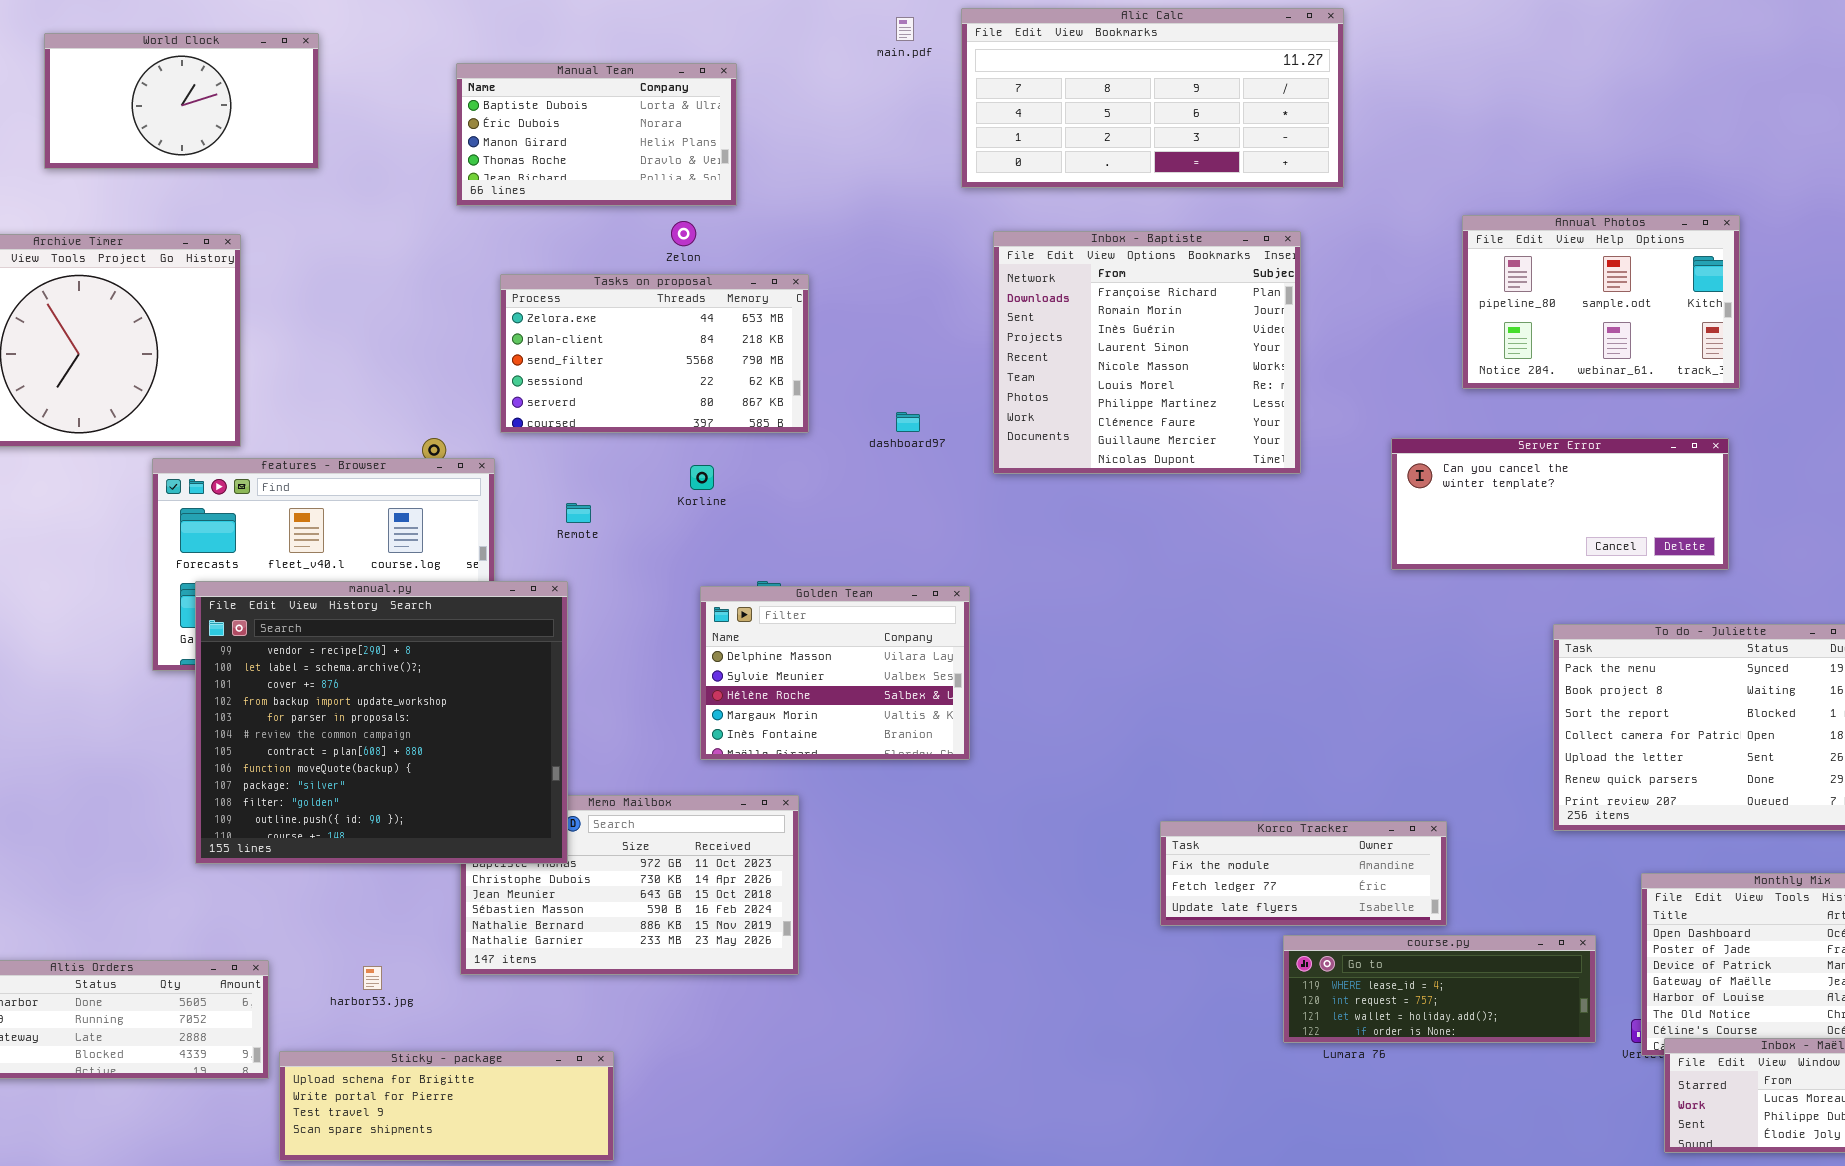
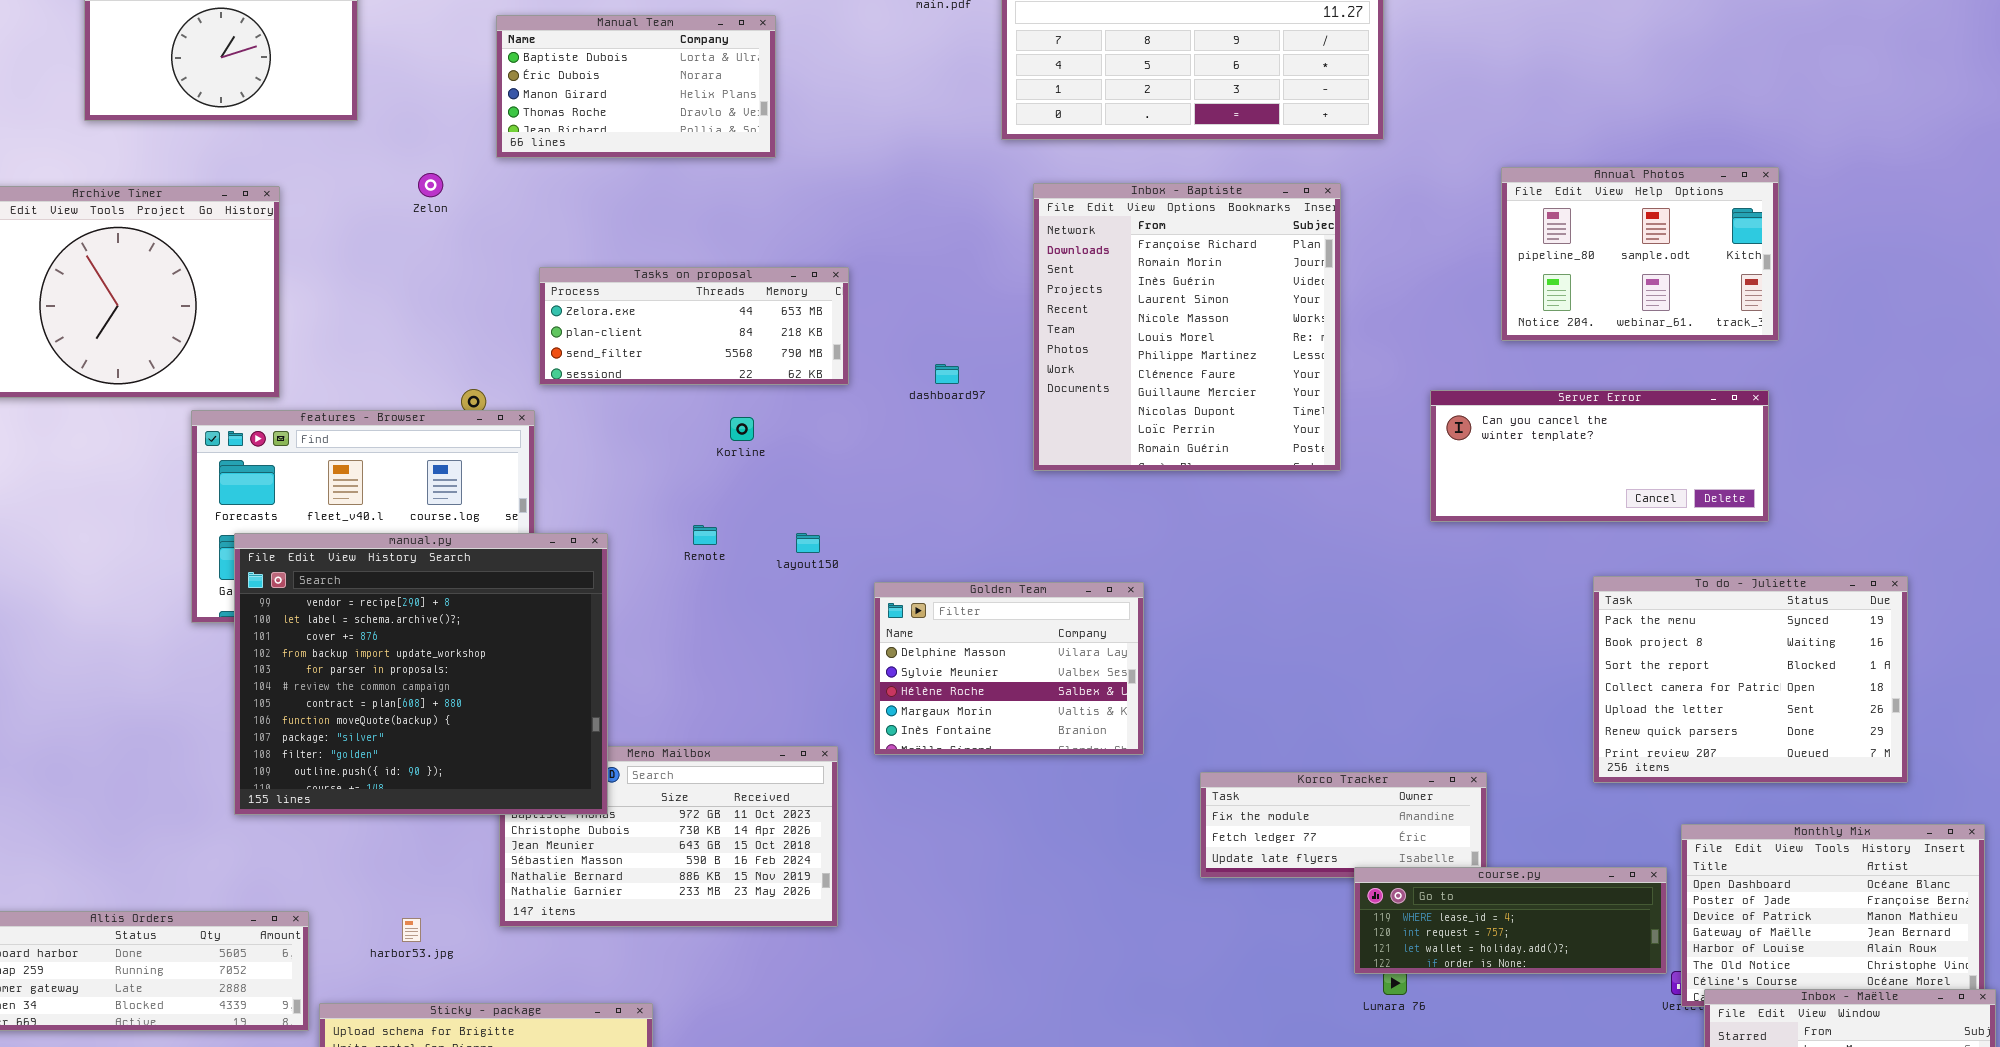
Zelon: [671,221,696,246] -> [418,173,443,197], moved
Inbox - Baptiste: [993,231,1301,474] -> [1033,183,1341,471], resized
Tasks on proposal: [500,274,809,433] -> [539,267,849,385], resized
Remote: [566,503,591,523] -> [693,525,717,545], moved
Golden Team: [700,586,970,760] -> [874,582,1144,755], moved
course.py: [1283,935,1596,1043] -> [1354,867,1667,974], moved

